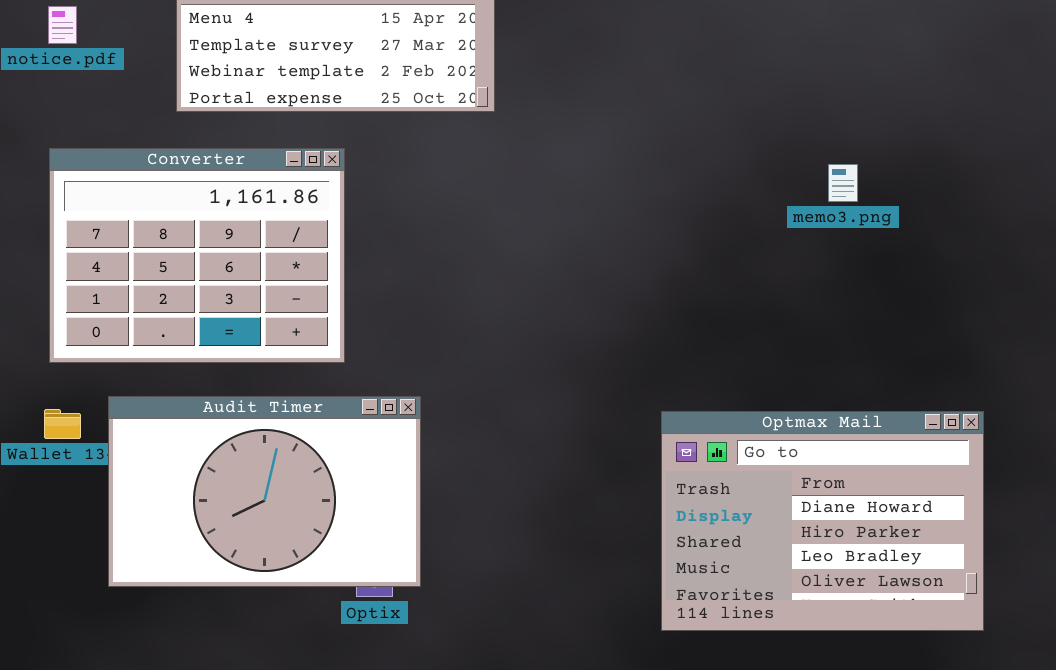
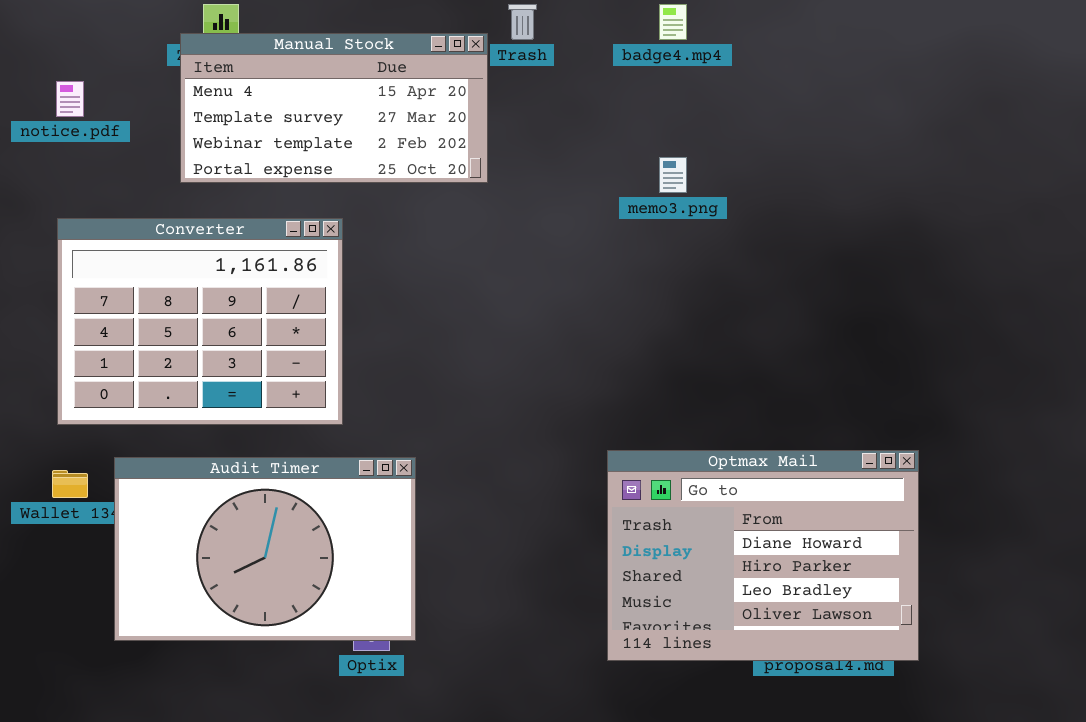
memo3.png: [828,164,858,202] -> [659,157,687,193], moved
Optmax Mail: [661,411,984,631] -> [607,450,919,661], moved

